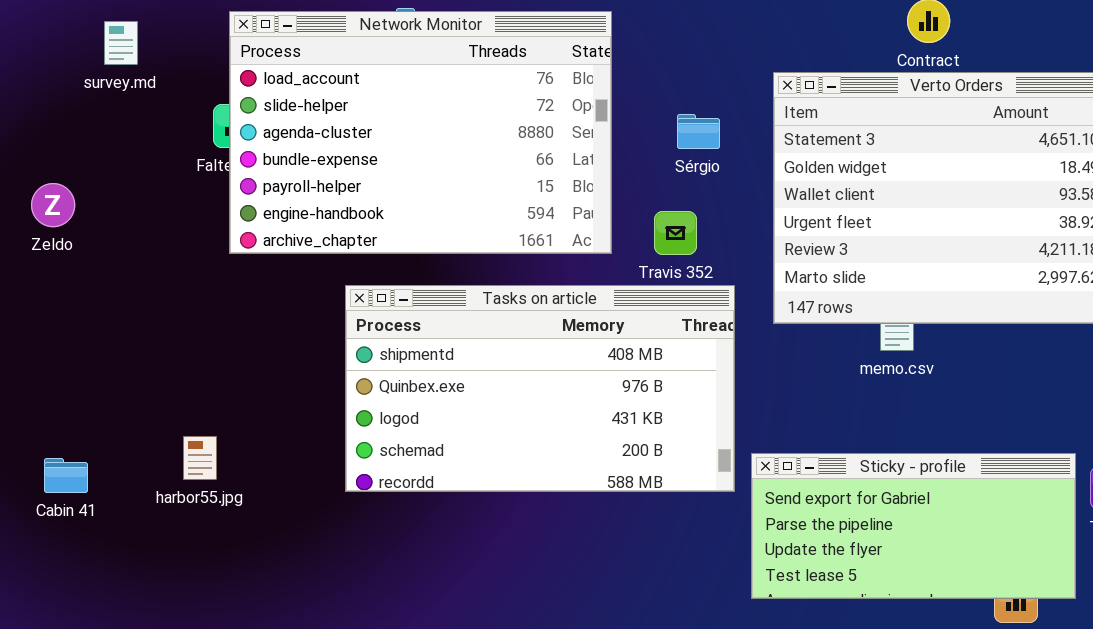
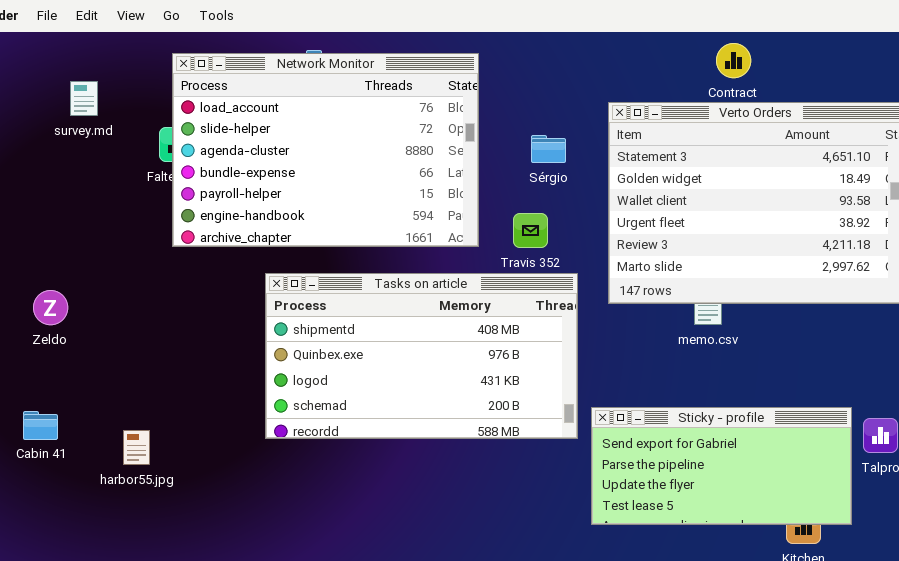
survey.md: [104,21,138,65] -> [70,81,98,116], moved
Zeldo: [31,183,75,227] -> [33,290,68,325], moved
harbor55.jpg: [183,436,217,480] -> [123,430,150,465], moved

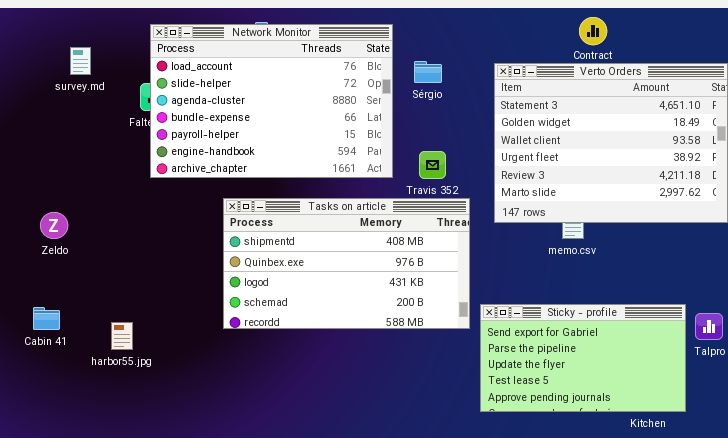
Sérgio: [531,135,566,163] -> [414,61,442,83], moved
Sticky - profile: [591,407,852,525] -> [480,304,686,412], resized

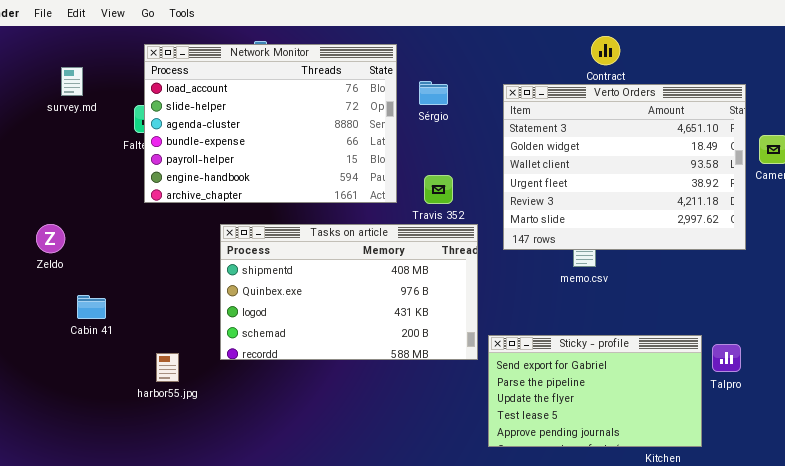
Zeldo: [40,212,68,239] -> [36,224,65,253], moved
Cabin 41: [33,307,60,330] -> [77,295,106,319], moved
harbor55.jpg: [111,322,133,350] -> [156,353,179,382], moved

